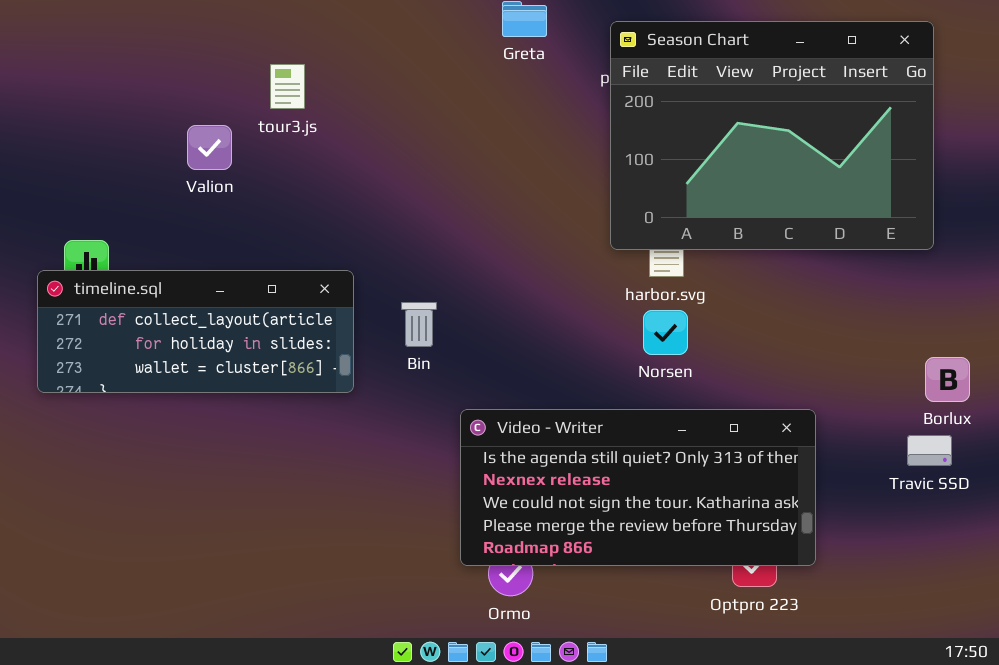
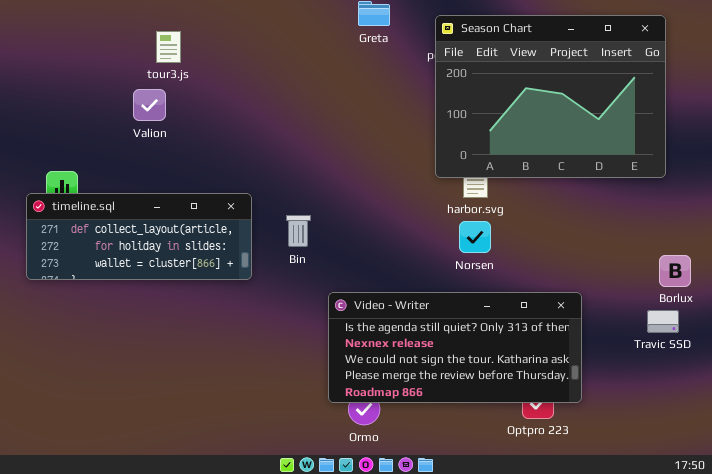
tour3.js: [270,64,305,109] -> [156,31,181,63], moved

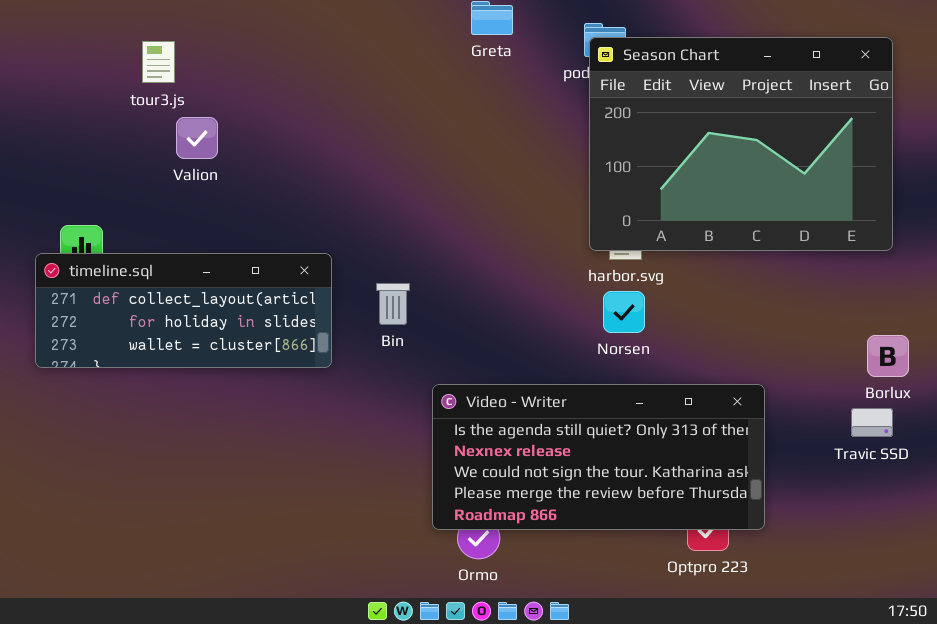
Season Chart: [435,15,666,178] -> [589,37,893,251], moved
tour3.js: [156,31,181,63] -> [142,41,175,83], moved

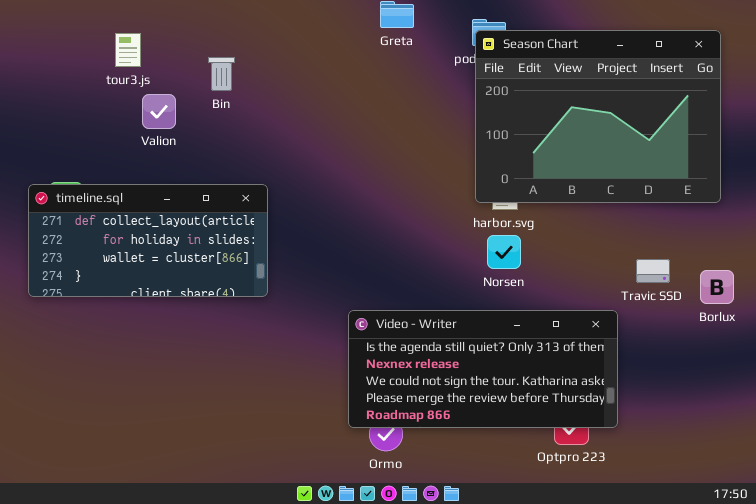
timeline.sql: [35,253,332,368] -> [28,184,268,297], resized
Bin: [376,283,410,325] -> [208,57,235,91], moved
Travic SSD: [851,408,893,437] -> [636,259,670,283], moved

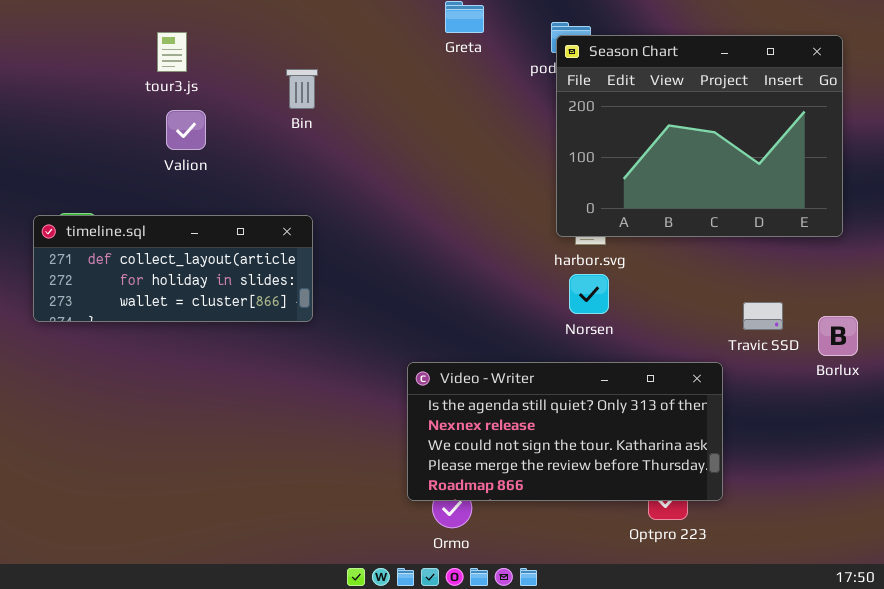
tour3.js: [115,33,141,67] -> [157,32,187,72], moved
Bin: [208,57,235,91] -> [286,69,318,109], moved
timeline.sql: [28,184,268,297] -> [33,215,313,322], resized

